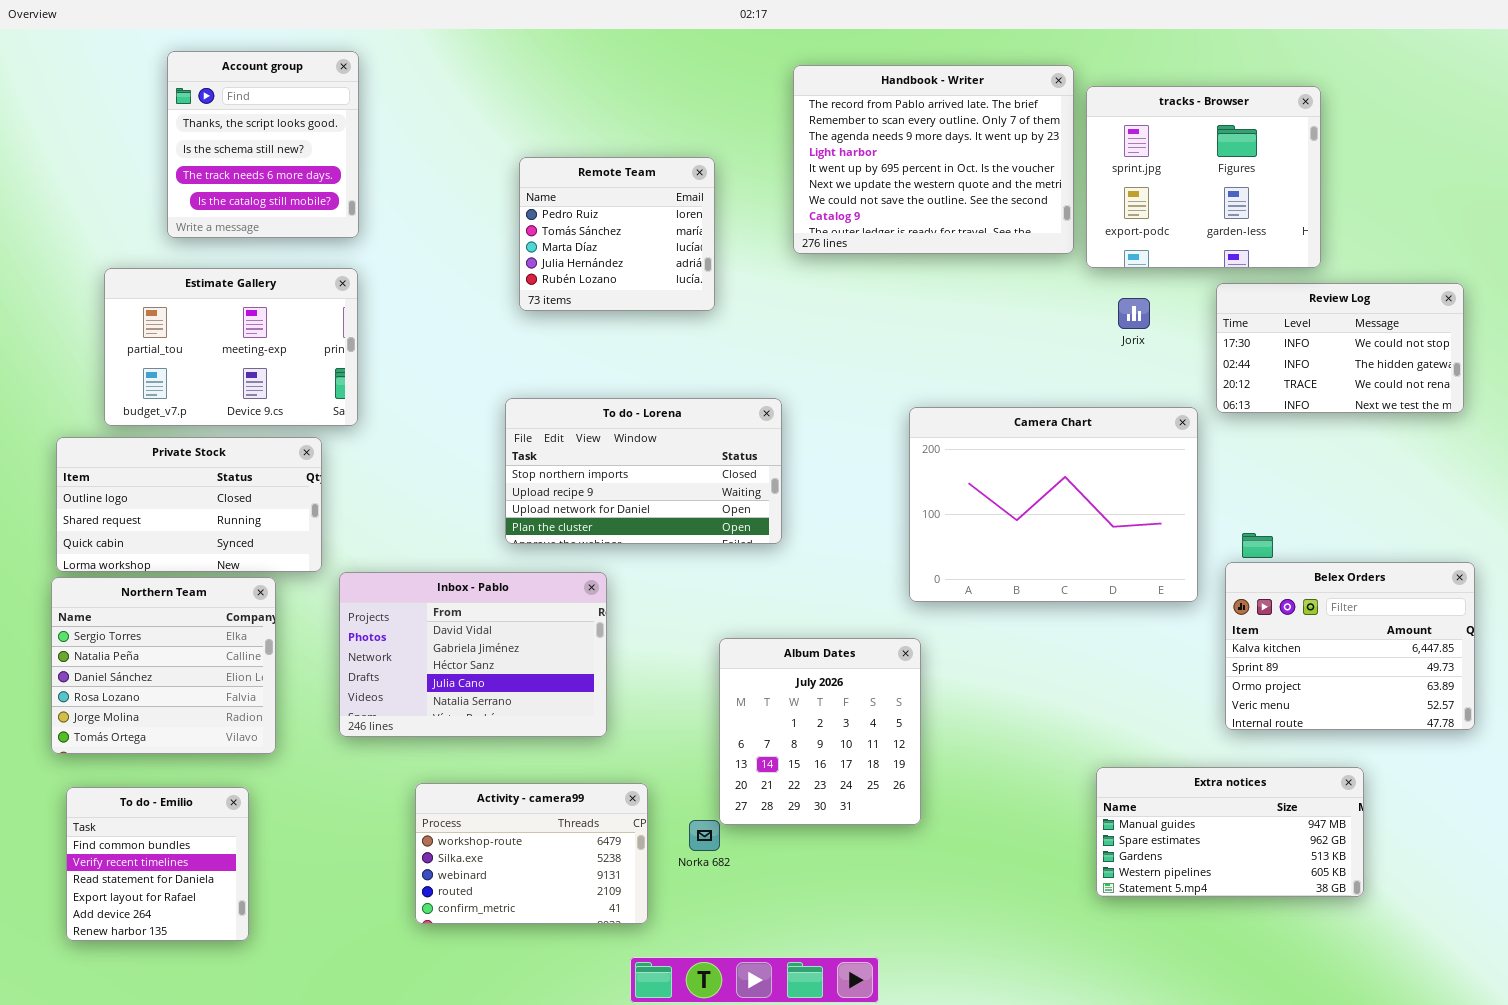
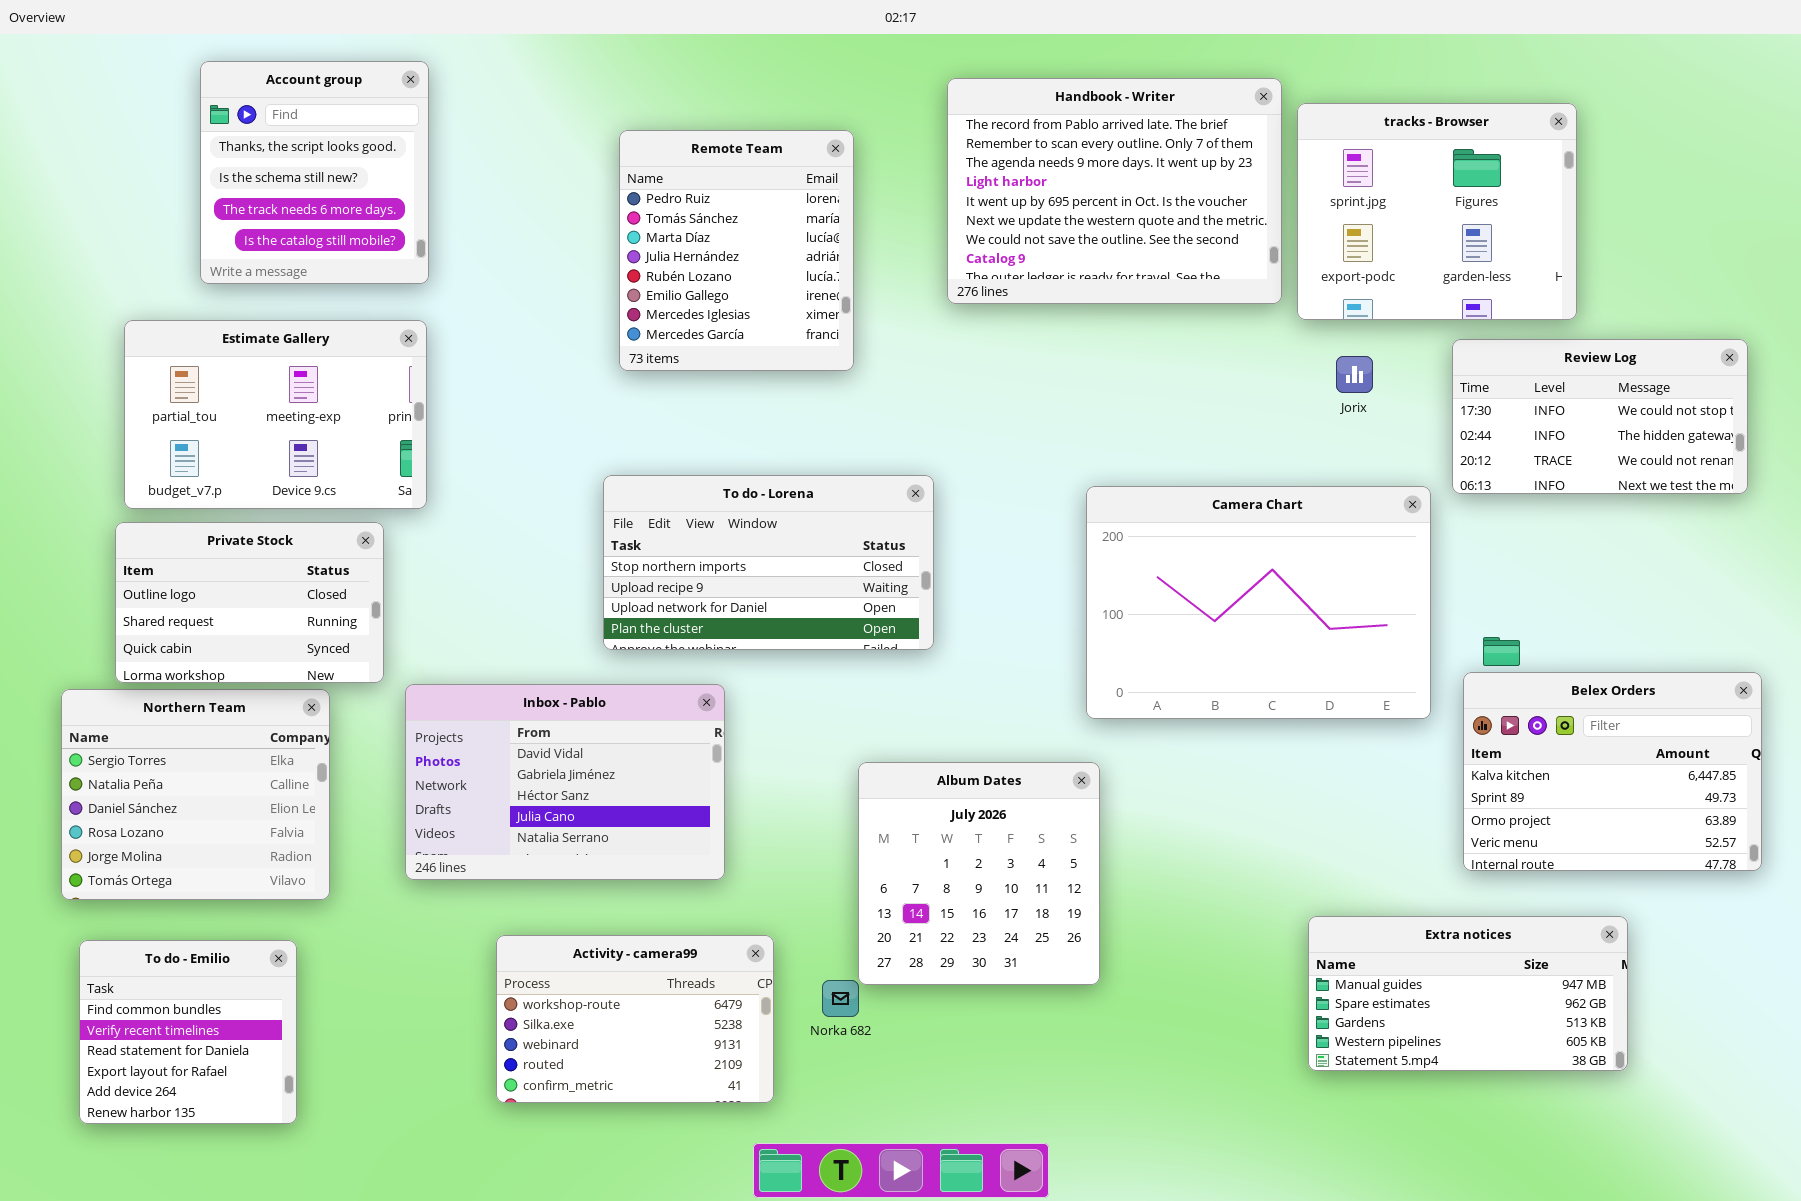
Remote Team: [519,157,715,311] -> [619,130,854,371], resized
Private Stock: [56,437,322,572] -> [115,522,384,683], resized

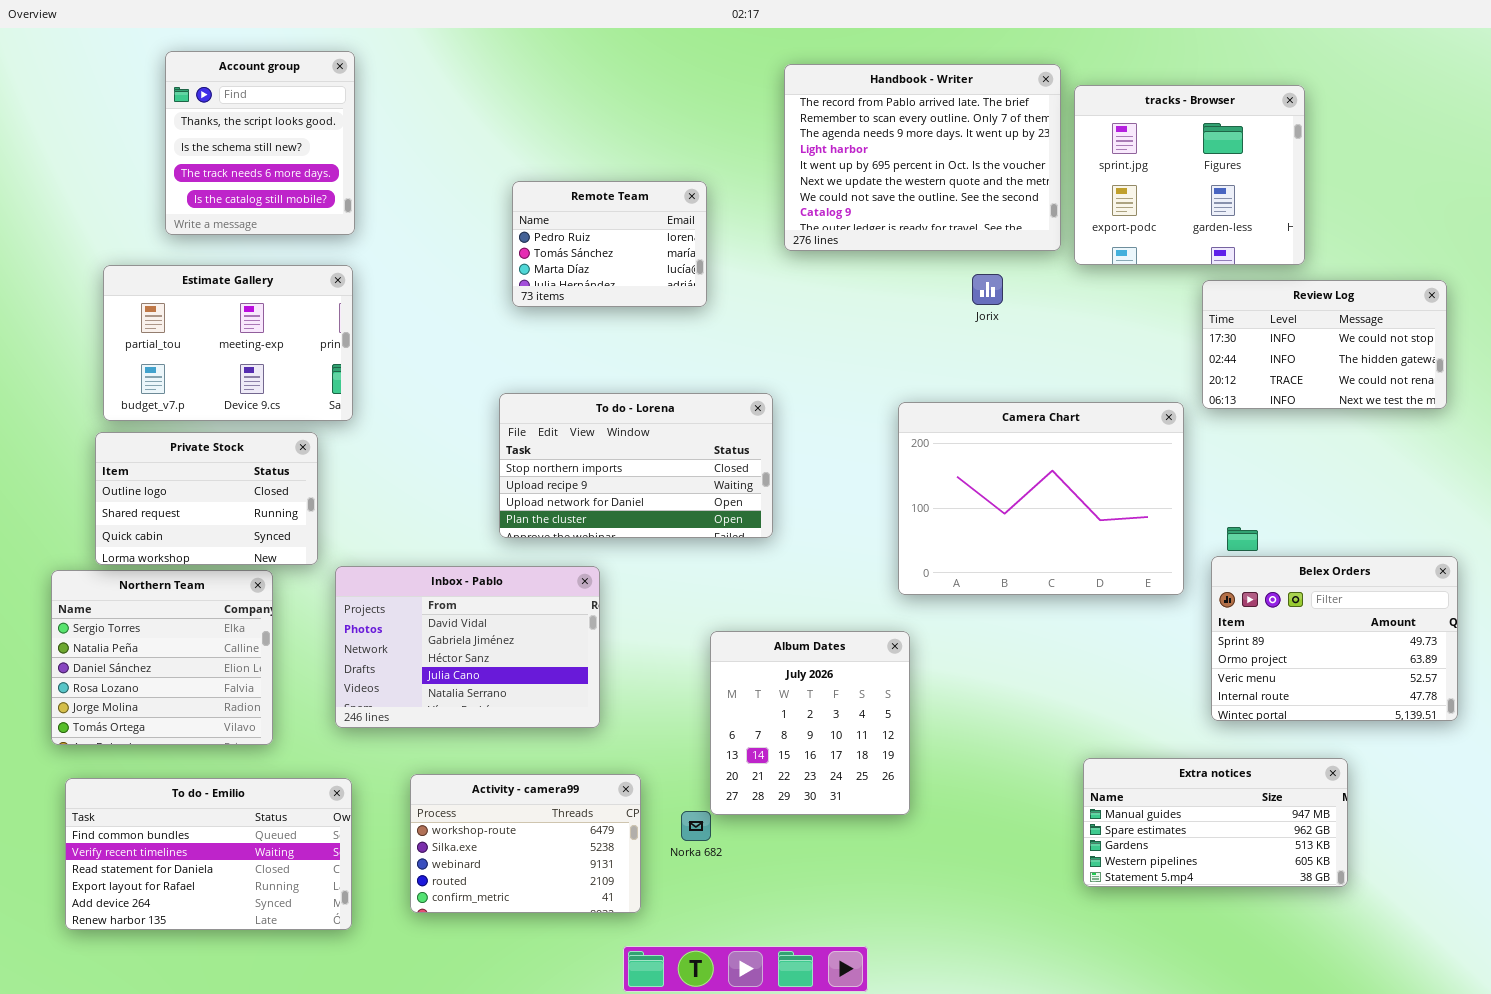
Remote Team: [619,130,854,371] -> [512,181,707,307], resized
Jorix: [1336,356,1373,393] -> [972,274,1003,305], moved
Belex Orders: [1463,672,1762,871] -> [1211,556,1458,721], scrolled down 1 row
To do - Emilio: [79,940,297,1124] -> [65,778,352,930], resized

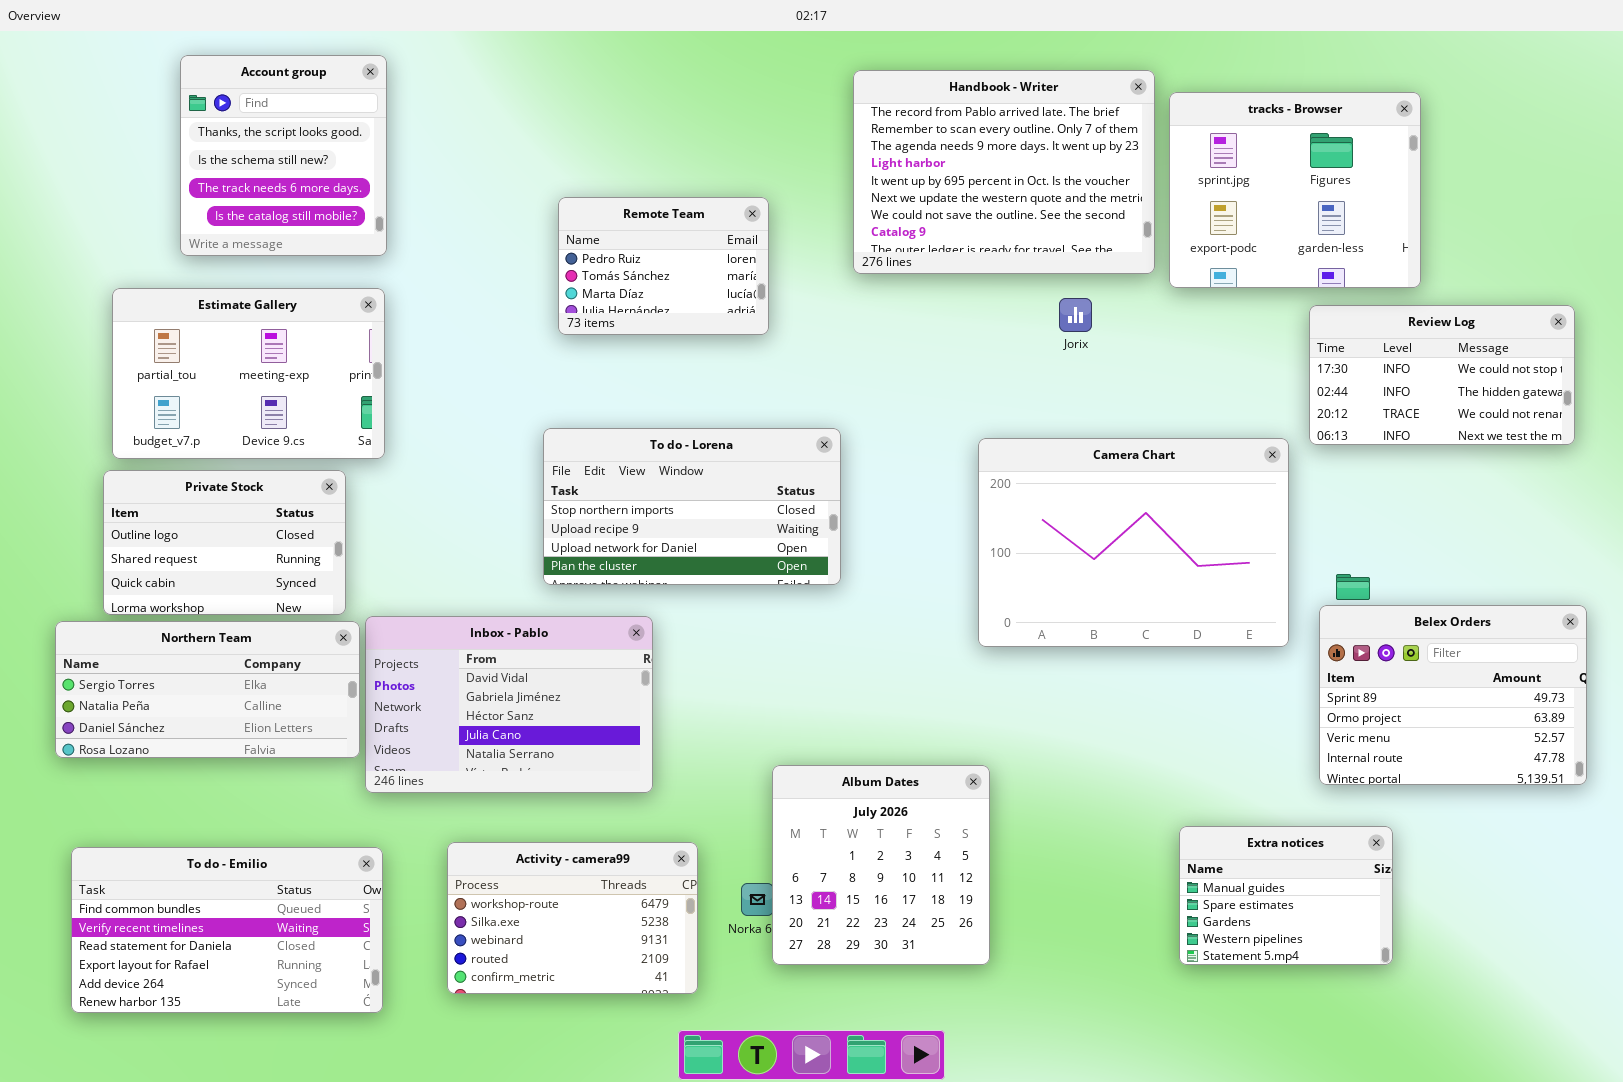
Northern Team: [51,570,273,745] -> [55,621,360,758], resized
Album Dates: [710,631,910,815] -> [772,765,990,965], moved
Extra notices: [1083,758,1348,887] -> [1179,826,1393,965], resized

